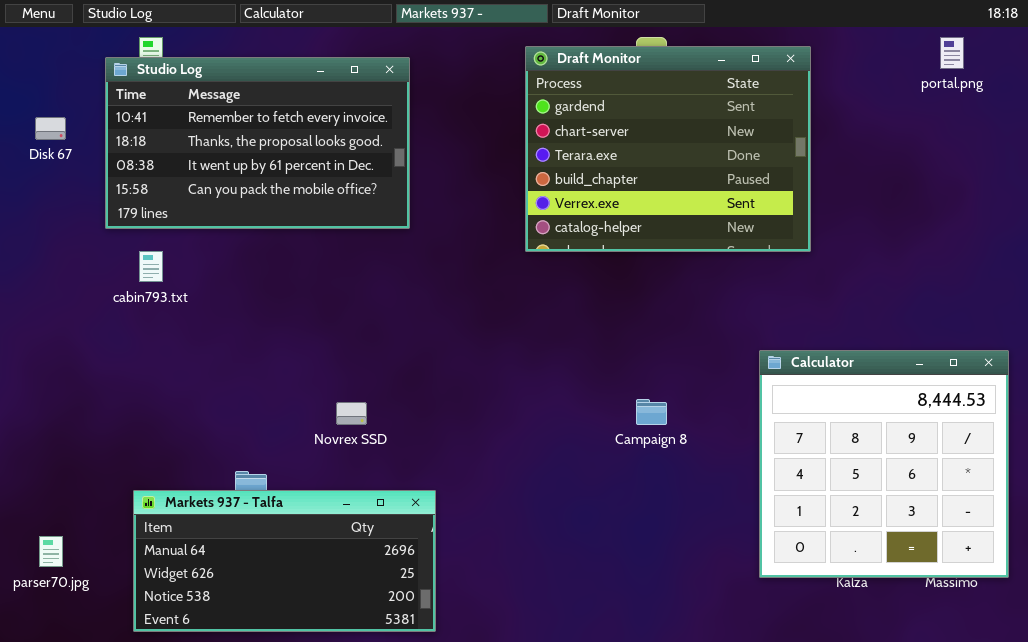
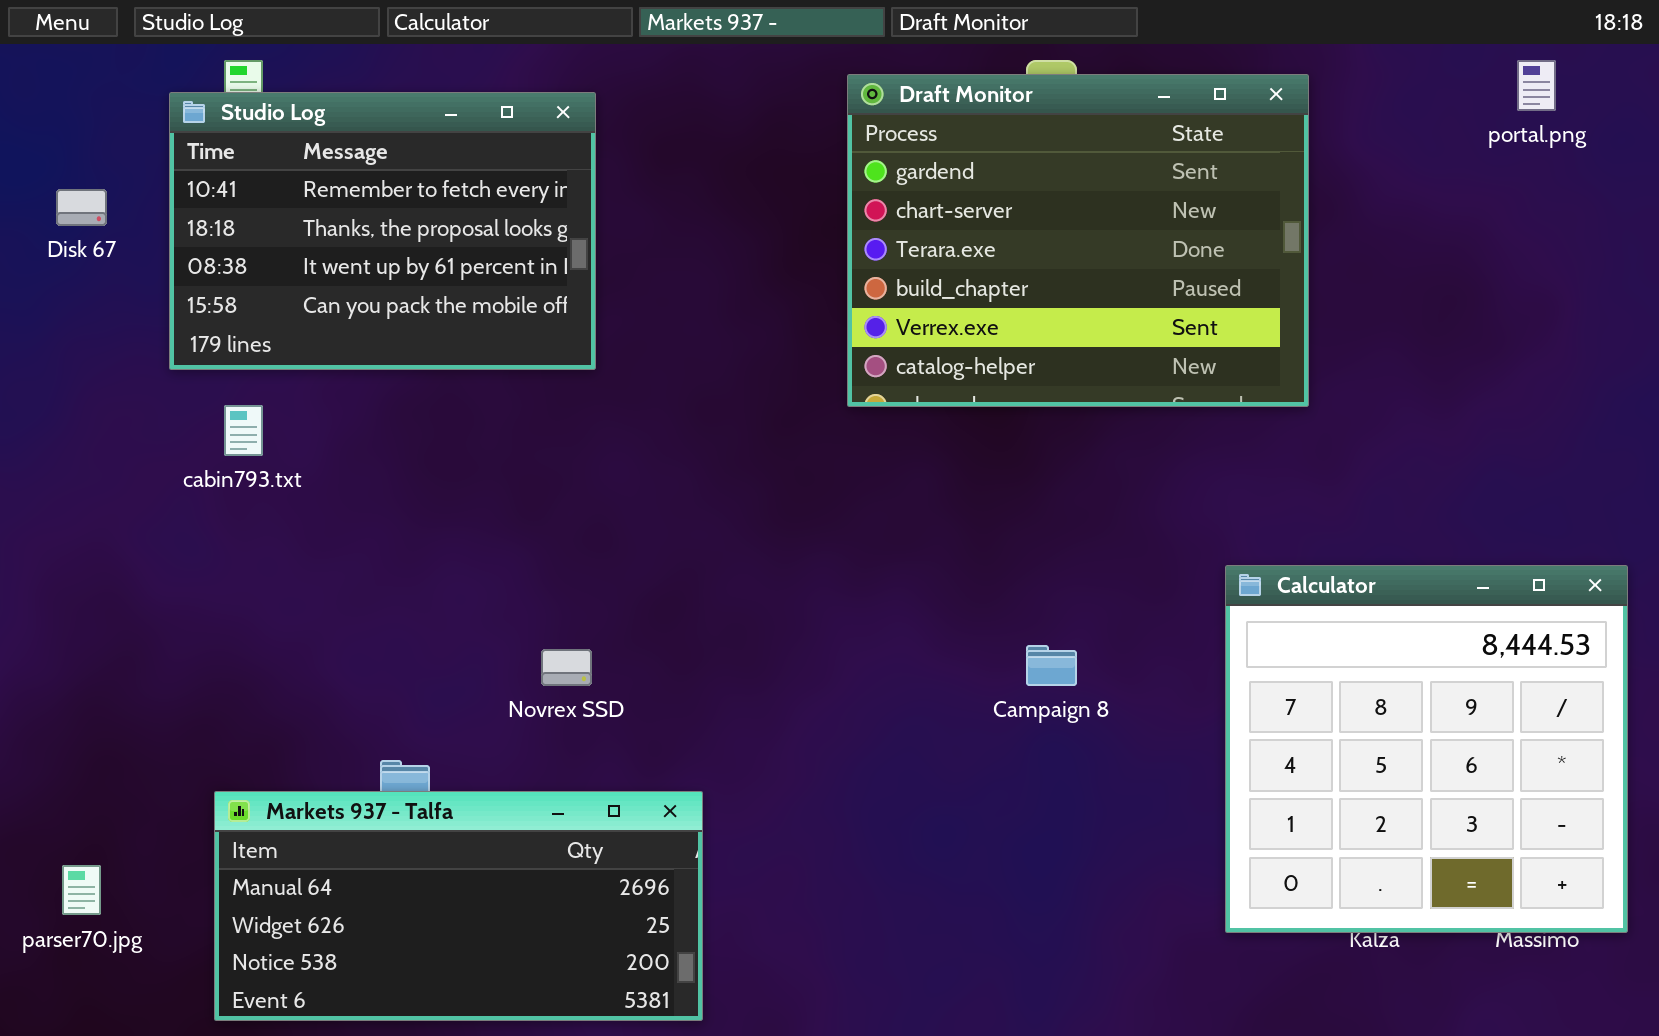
Studio Log: [105,57,410,229] -> [169,92,596,370], resized

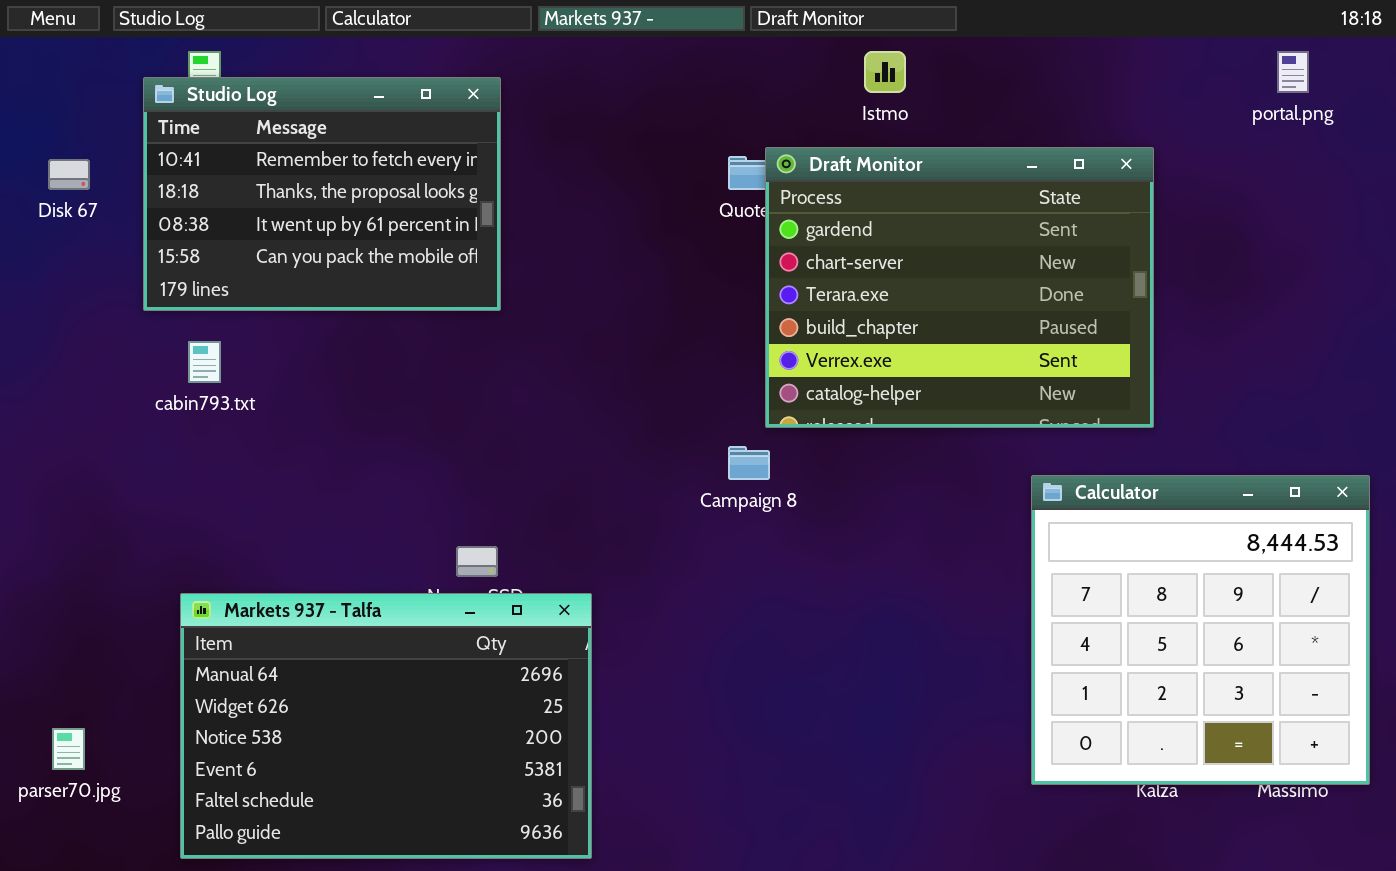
Draft Monitor: [847,74,1309,407] -> [765,147,1154,428], moved
Campaign 8: [1026,645,1077,686] -> [728,446,770,480], moved
Markets 937 - Talfa: [214,791,703,1021] -> [180,593,592,859], resized

